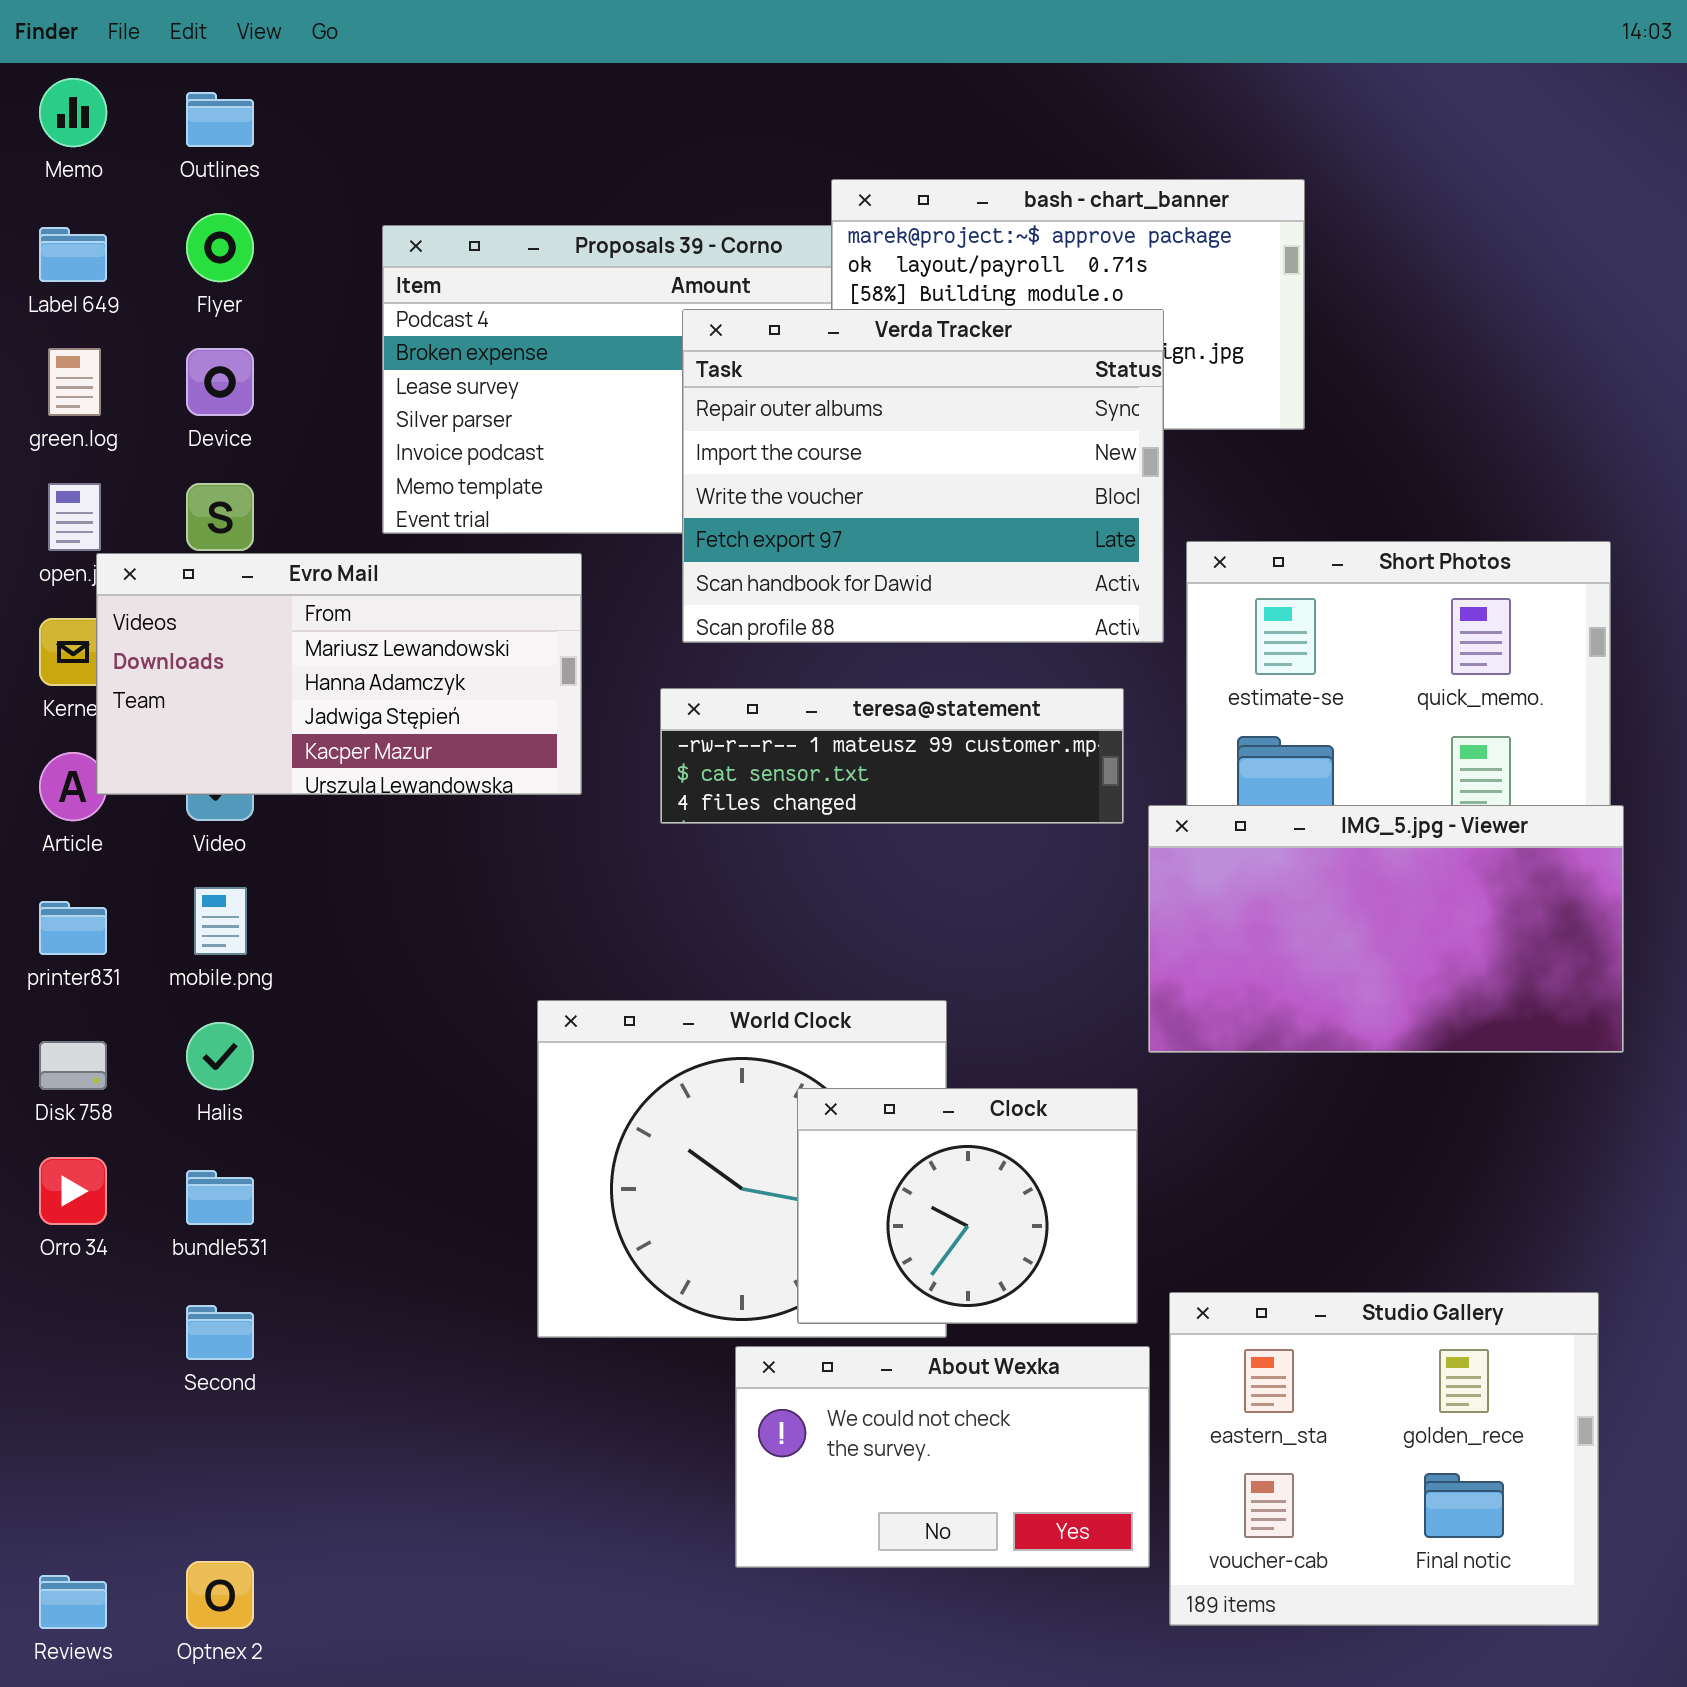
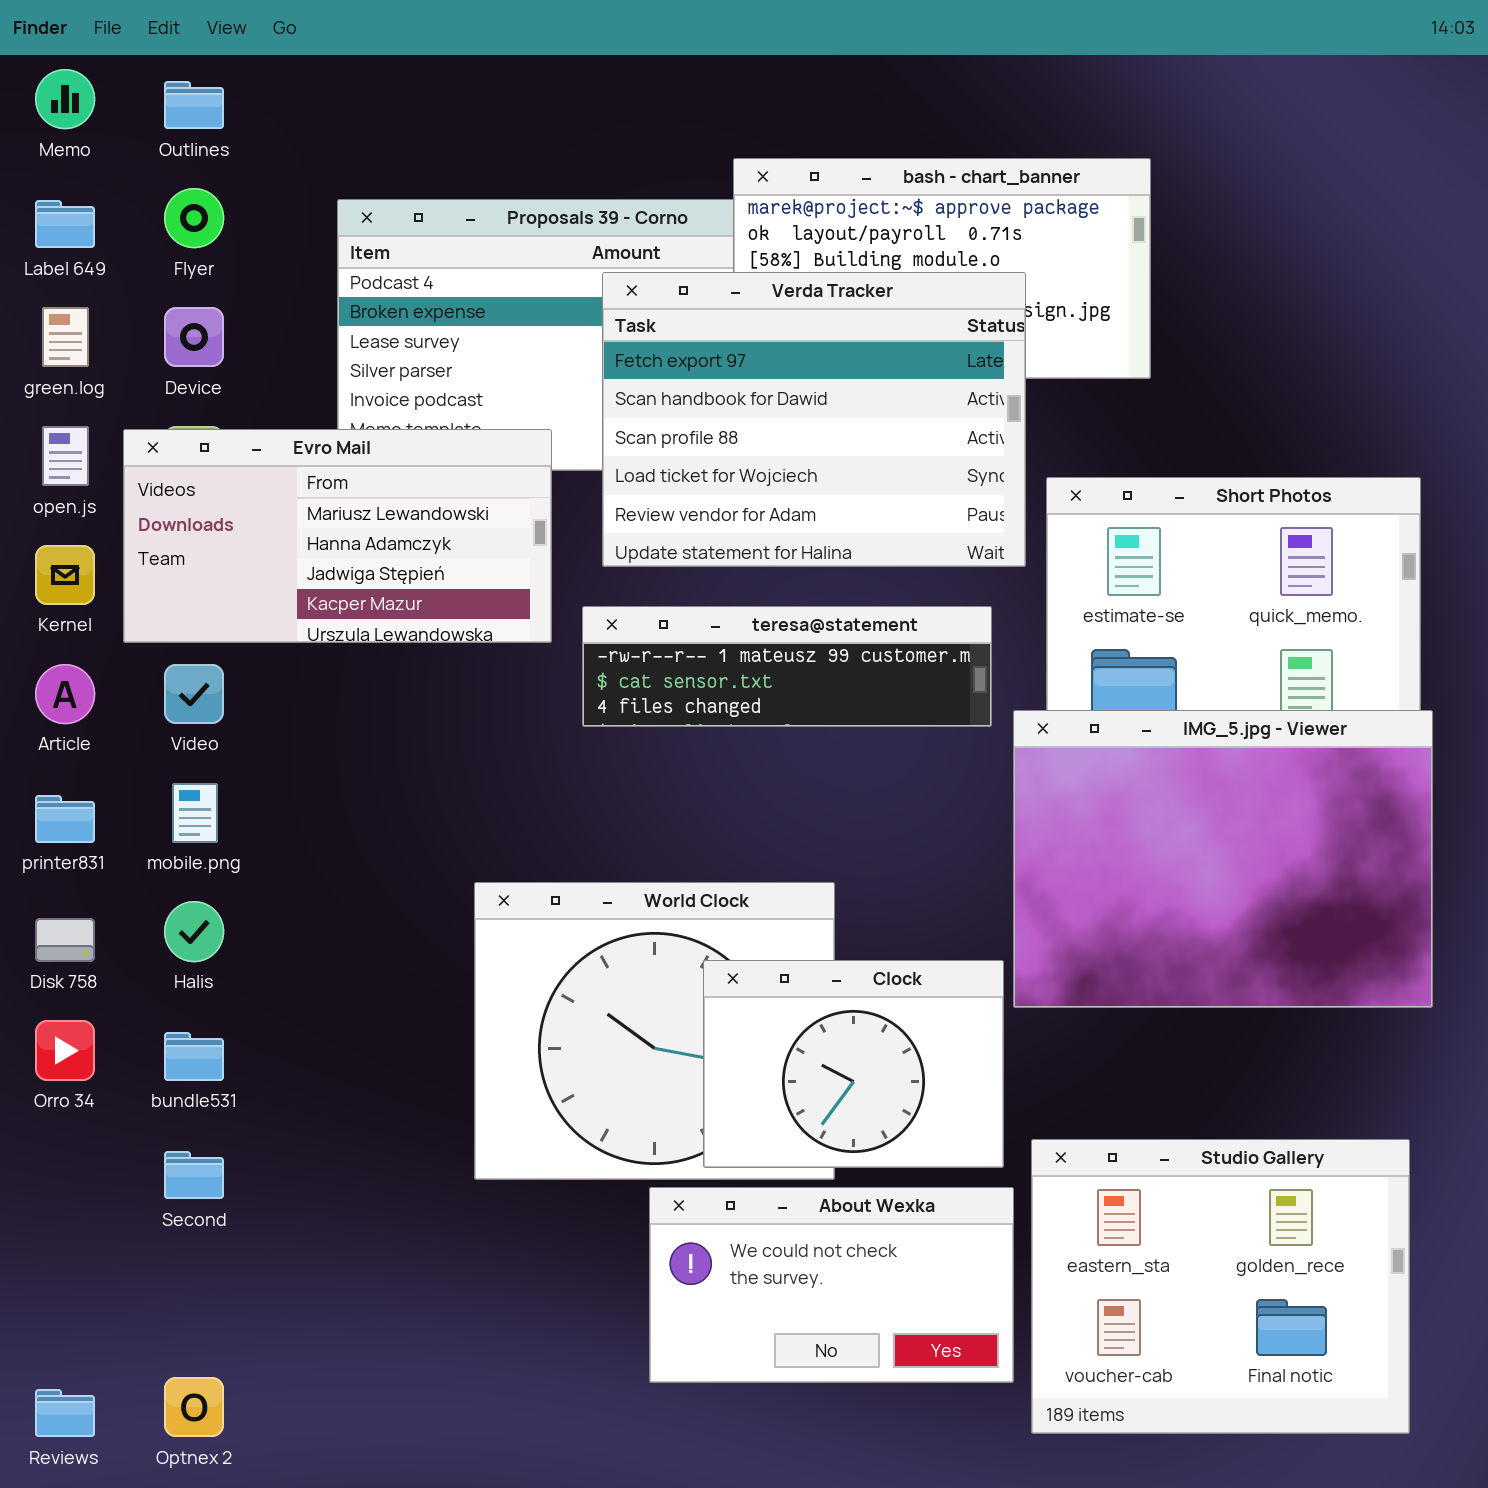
Verda Tracker: [682,309,1164,643] -> [602,272,1026,567], scrolled down 3 rows
Evro Mail: [96,553,582,795] -> [123,429,552,643], moved
IMG_5.jpg - Viewer: [1148,805,1624,1053] -> [1013,710,1433,1008], resized

